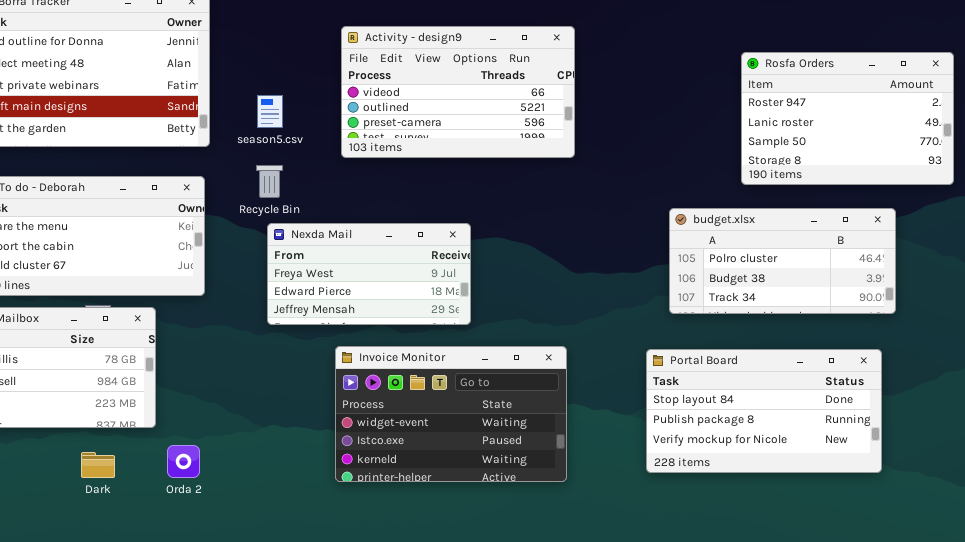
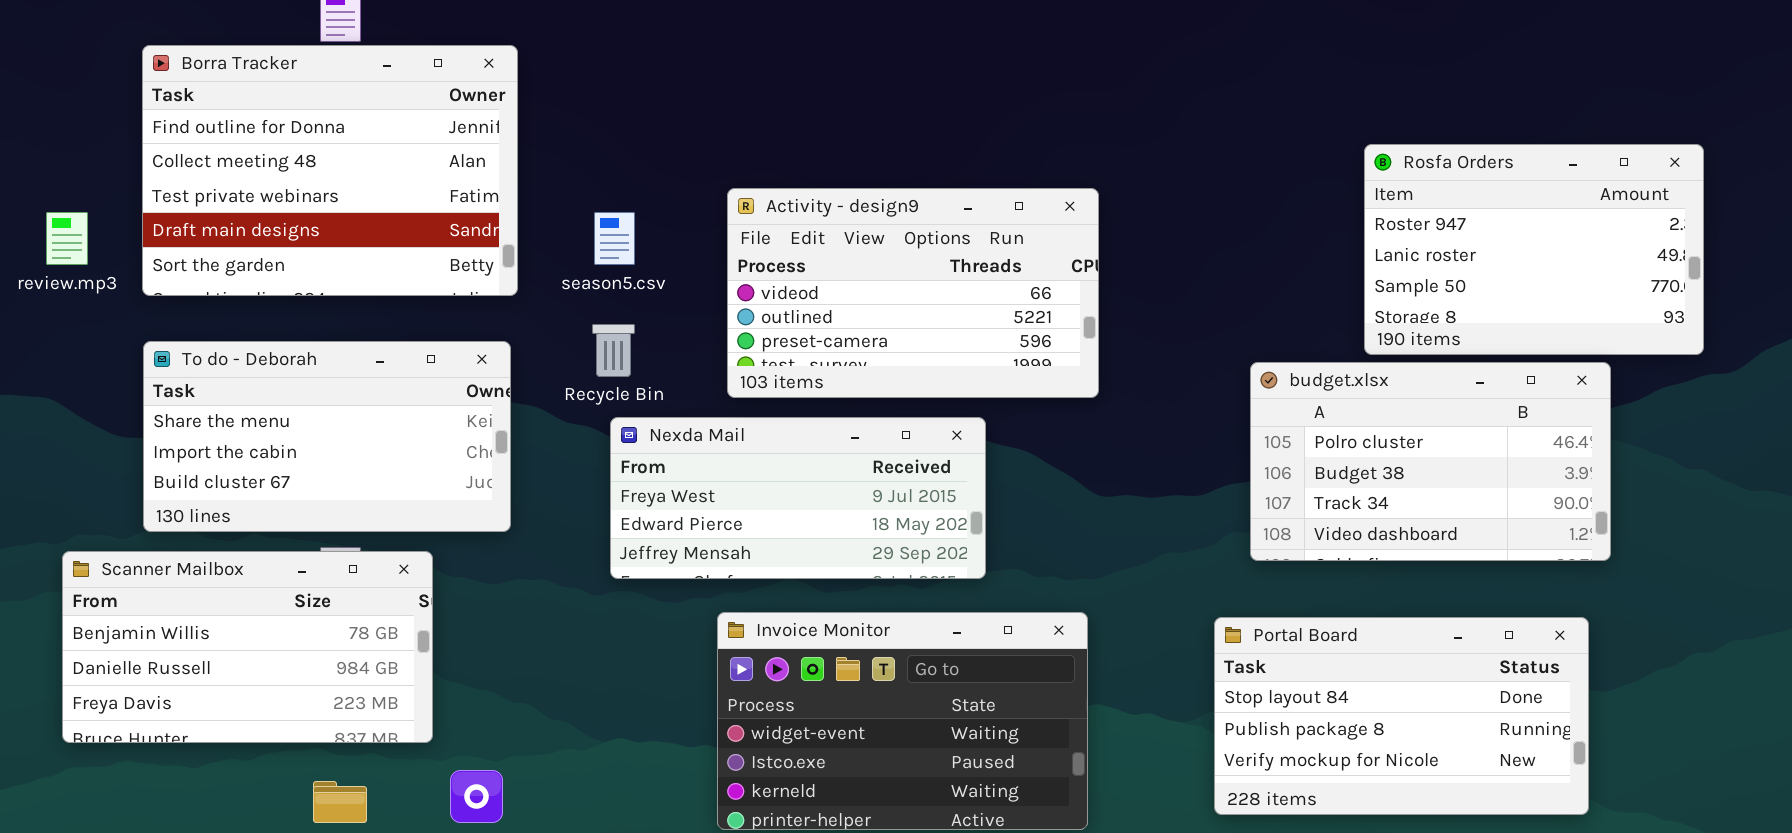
Activity - design9: [341,26,575,158] -> [727,188,1099,398], moved
budget.xlsx: [669,208,896,314] -> [1250,362,1611,561], resized
Nexda Mail: [267,223,471,325] -> [610,417,986,579], resized

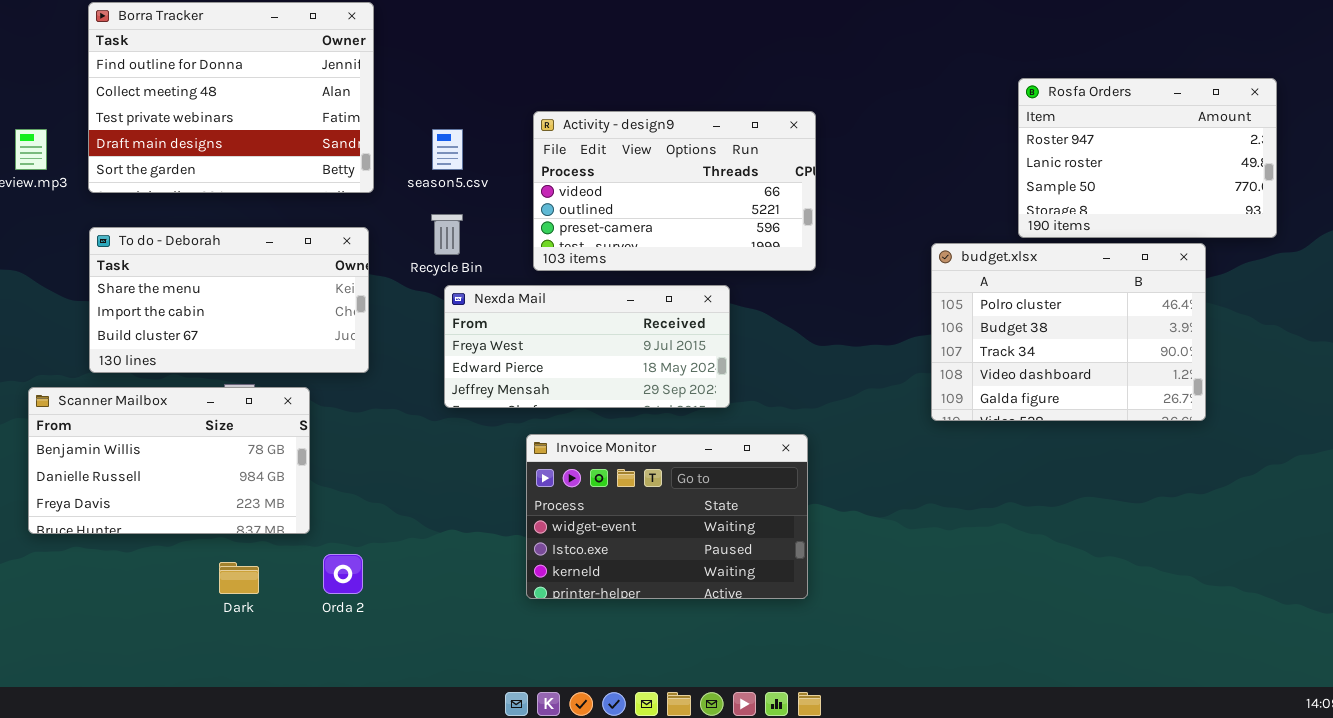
budget.xlsx: [1250,362,1611,561] -> [931,243,1206,421], resized
Portal Board: [1214,617,1589,815] -> none, closed

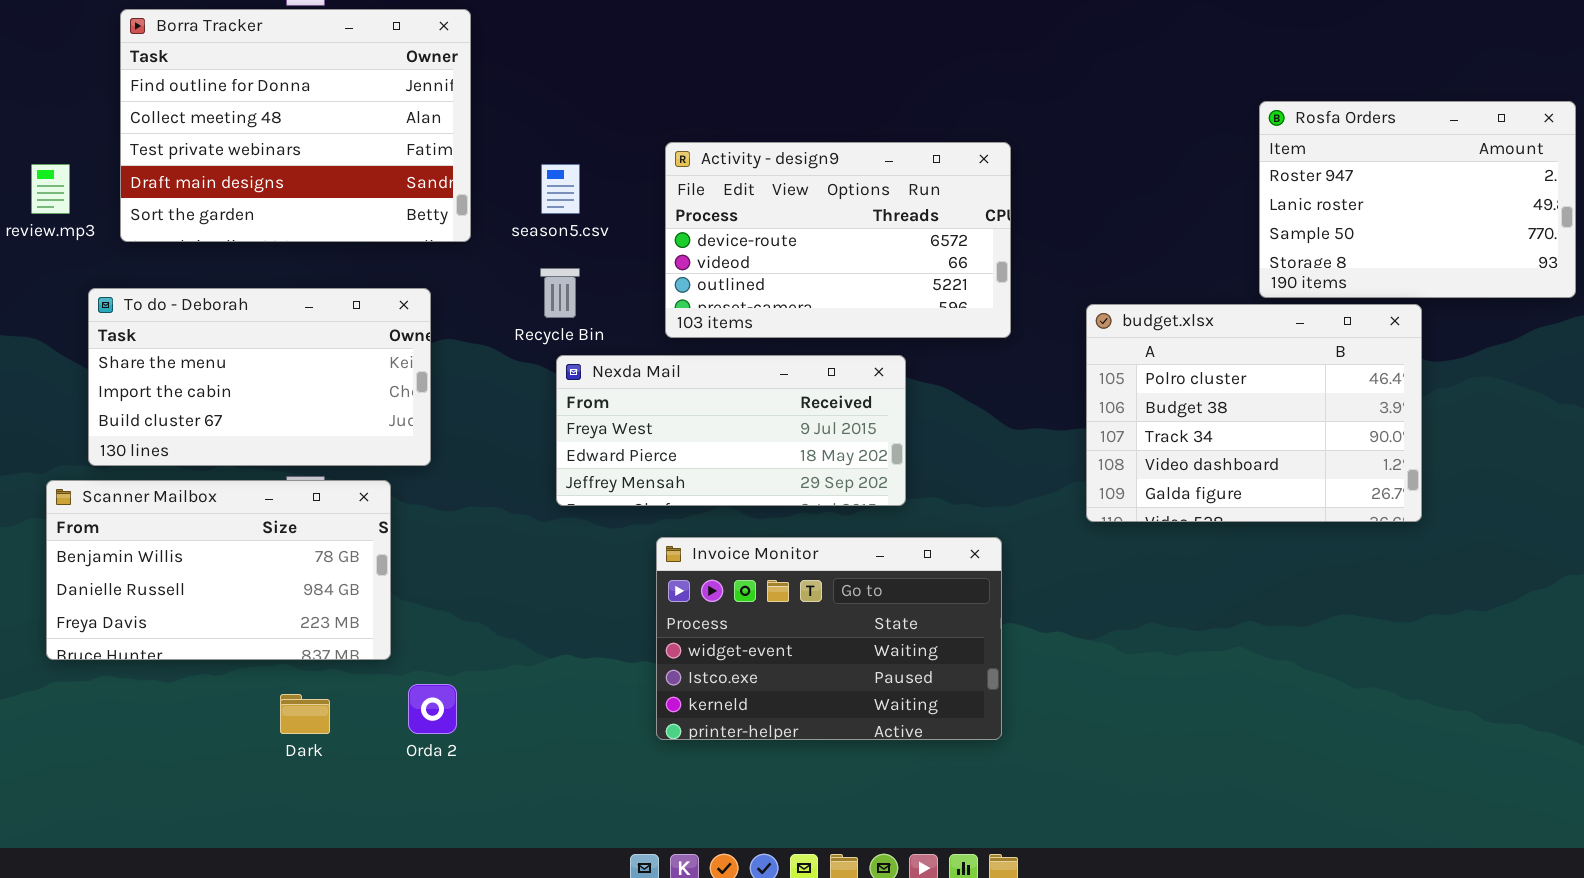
Activity - design9: [533,111,816,271] -> [665,142,1011,338], scrolled up 1 row
To do - Deborah: [89,227,369,373] -> [88,288,431,466], moved
budget.xlsx: [931,243,1206,421] -> [1086,304,1422,522], moved

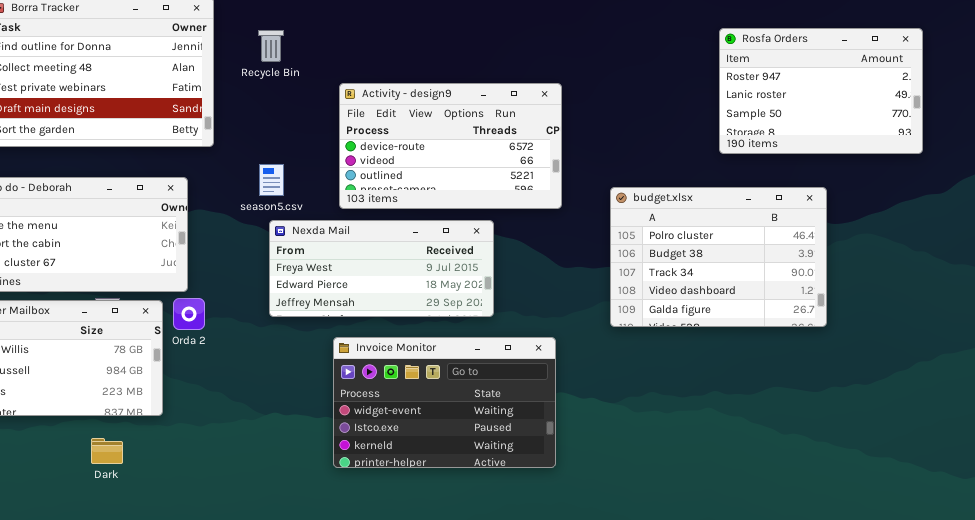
Rosfa Orders: [1259,101,1576,298] -> [719,28,923,154], moved
season5.csv: [541,164,580,214] -> [259,164,284,196], moved
Recycle Bin: [540,268,580,318] -> [258,30,284,62], moved
Orda 2: [408,684,457,734] -> [173,298,205,330], moved

